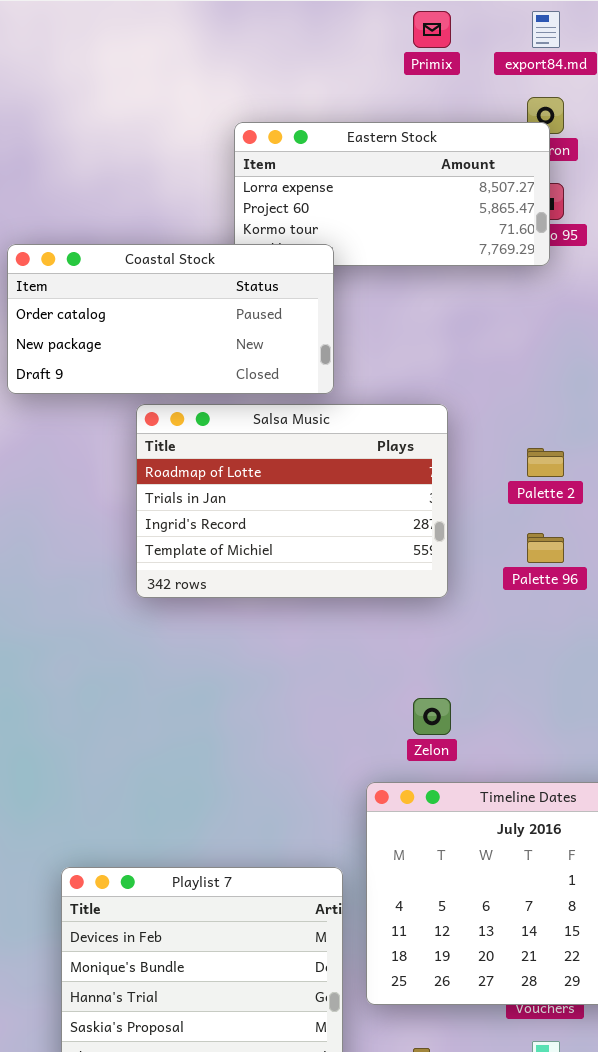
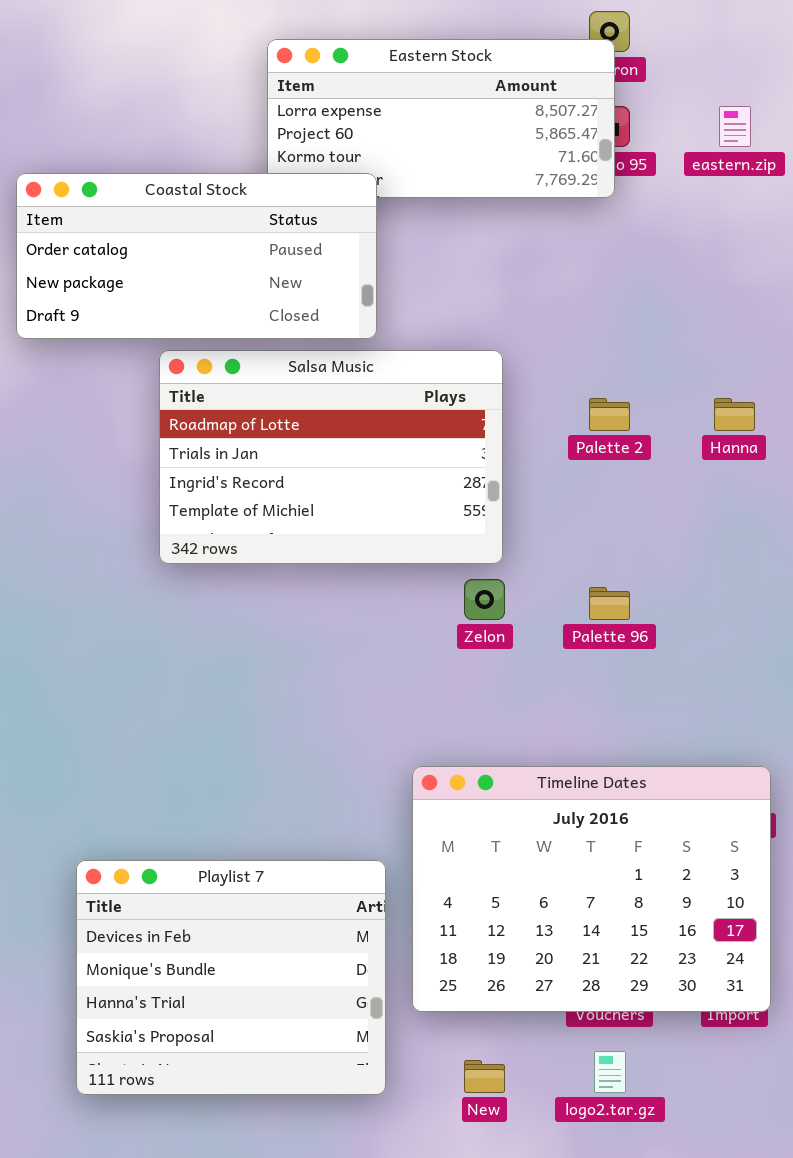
Palette 96: [527,533,564,563] -> [589,587,630,620], moved
Zelon: [413,698,451,735] -> [464,579,505,620], moved

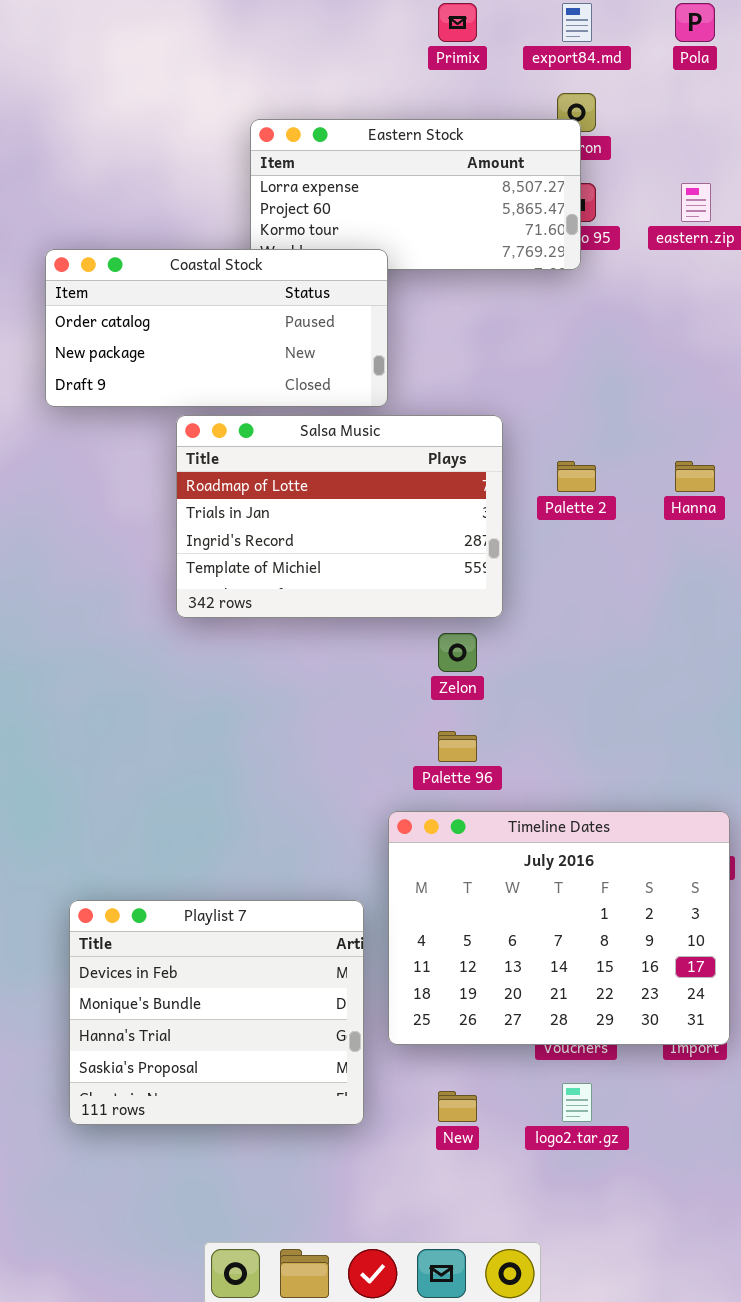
Coastal Stock: [16,173,377,339] -> [45,249,388,407], moved
Salsa Music: [159,350,503,564] -> [176,415,503,618], moved
Palette 96: [589,587,630,620] -> [438,731,477,762], moved

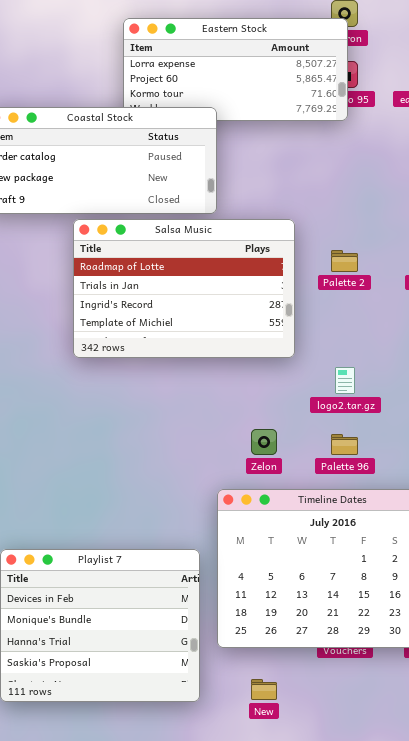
Zelon: [438,633,477,672] -> [251,429,277,455], moved
Palette 96: [438,731,477,762] -> [331,434,358,455], moved
logo2.tar.gz: [562,1083,592,1122] -> [335,367,355,394], moved

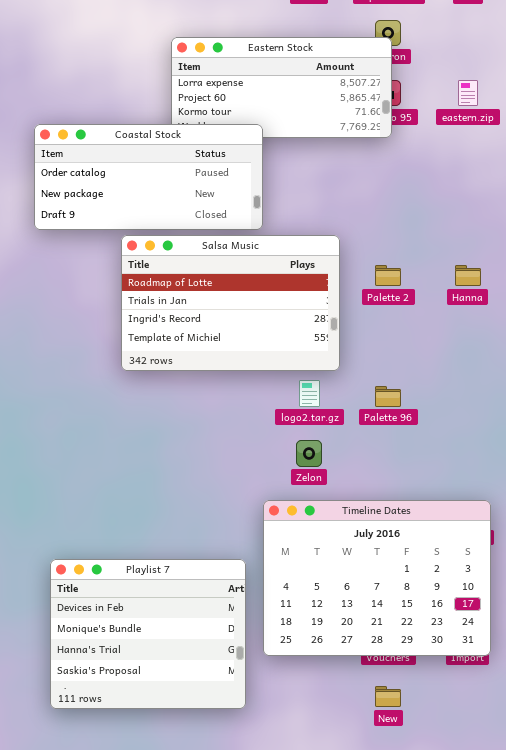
logo2.tar.gz: [335,367,355,394] -> [299,380,320,407], moved
Palette 96: [331,434,358,455] -> [375,386,401,407], moved
New: [251,679,277,700] -> [375,686,401,707], moved

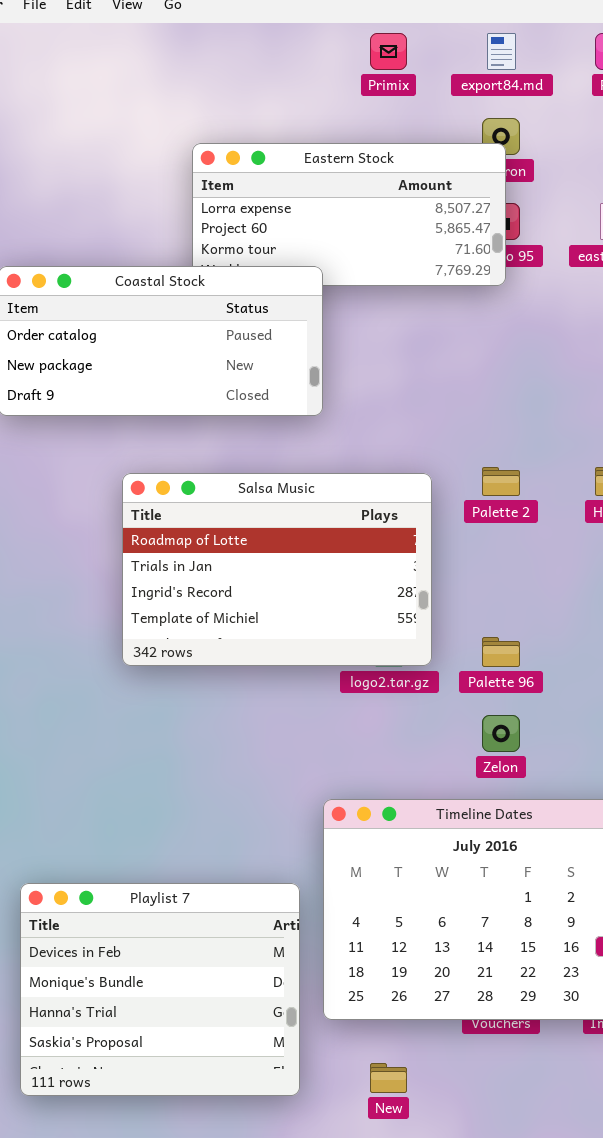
Salsa Music: [121,235,340,371] -> [122,473,432,666], moved
Zelon: [296,440,322,467] -> [482,715,520,752], moved
New: [375,686,401,707] -> [370,1063,407,1093], moved

